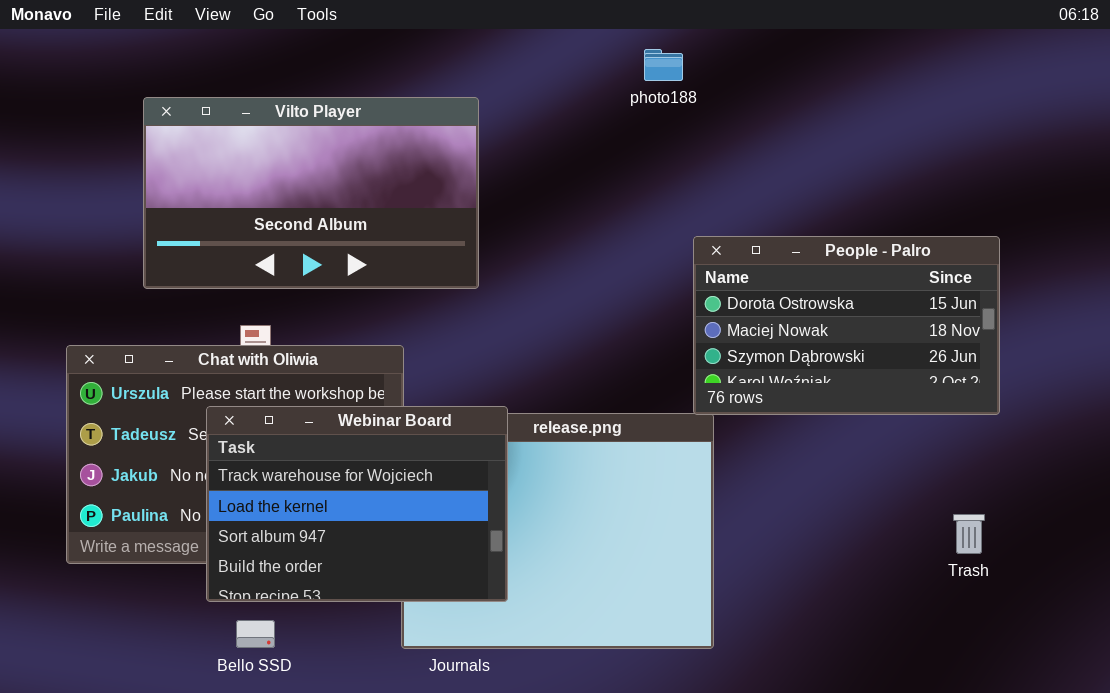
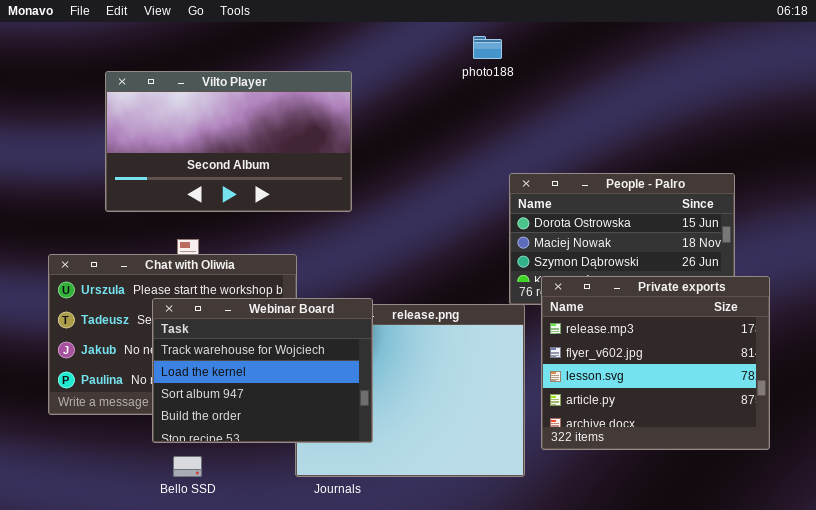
Private exports: none -> [541,276,770,450], opened

